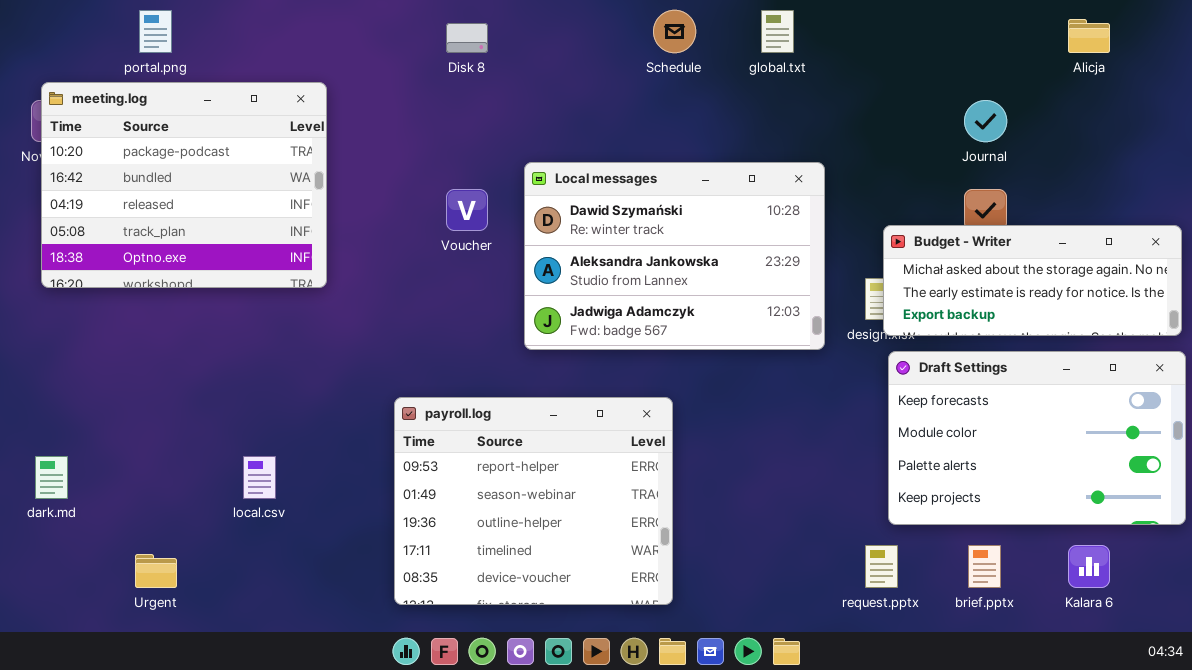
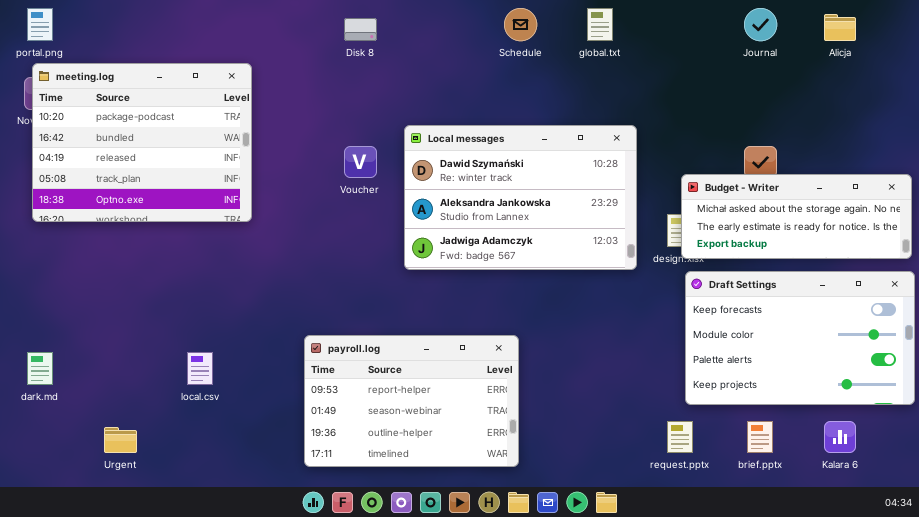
portal.png: [139,10,172,53] -> [27,8,53,41], moved
Journal: [964,100,1007,142] -> [744,8,777,41], moved
payroll.log: [394,397,673,605] -> [304,335,519,467], resized

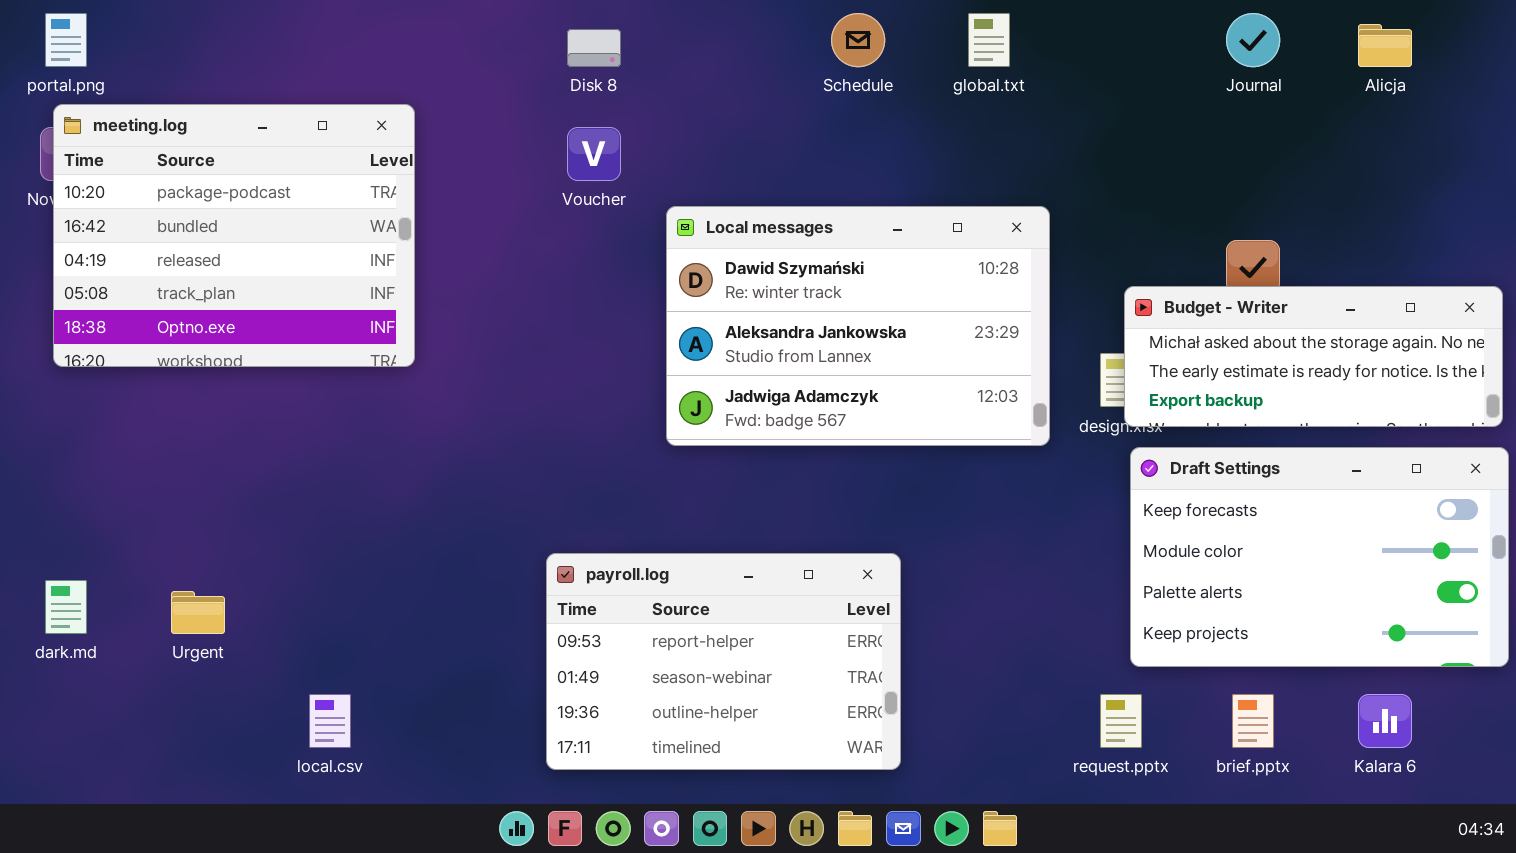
Voucher: [344,146,377,178] -> [567,127,621,181], moved
payroll.log: [304,335,519,467] -> [546,553,901,770], moved
local.csv: [187,352,213,385] -> [309,694,351,748], moved
Urgent: [104,427,137,453] -> [171,591,225,634], moved

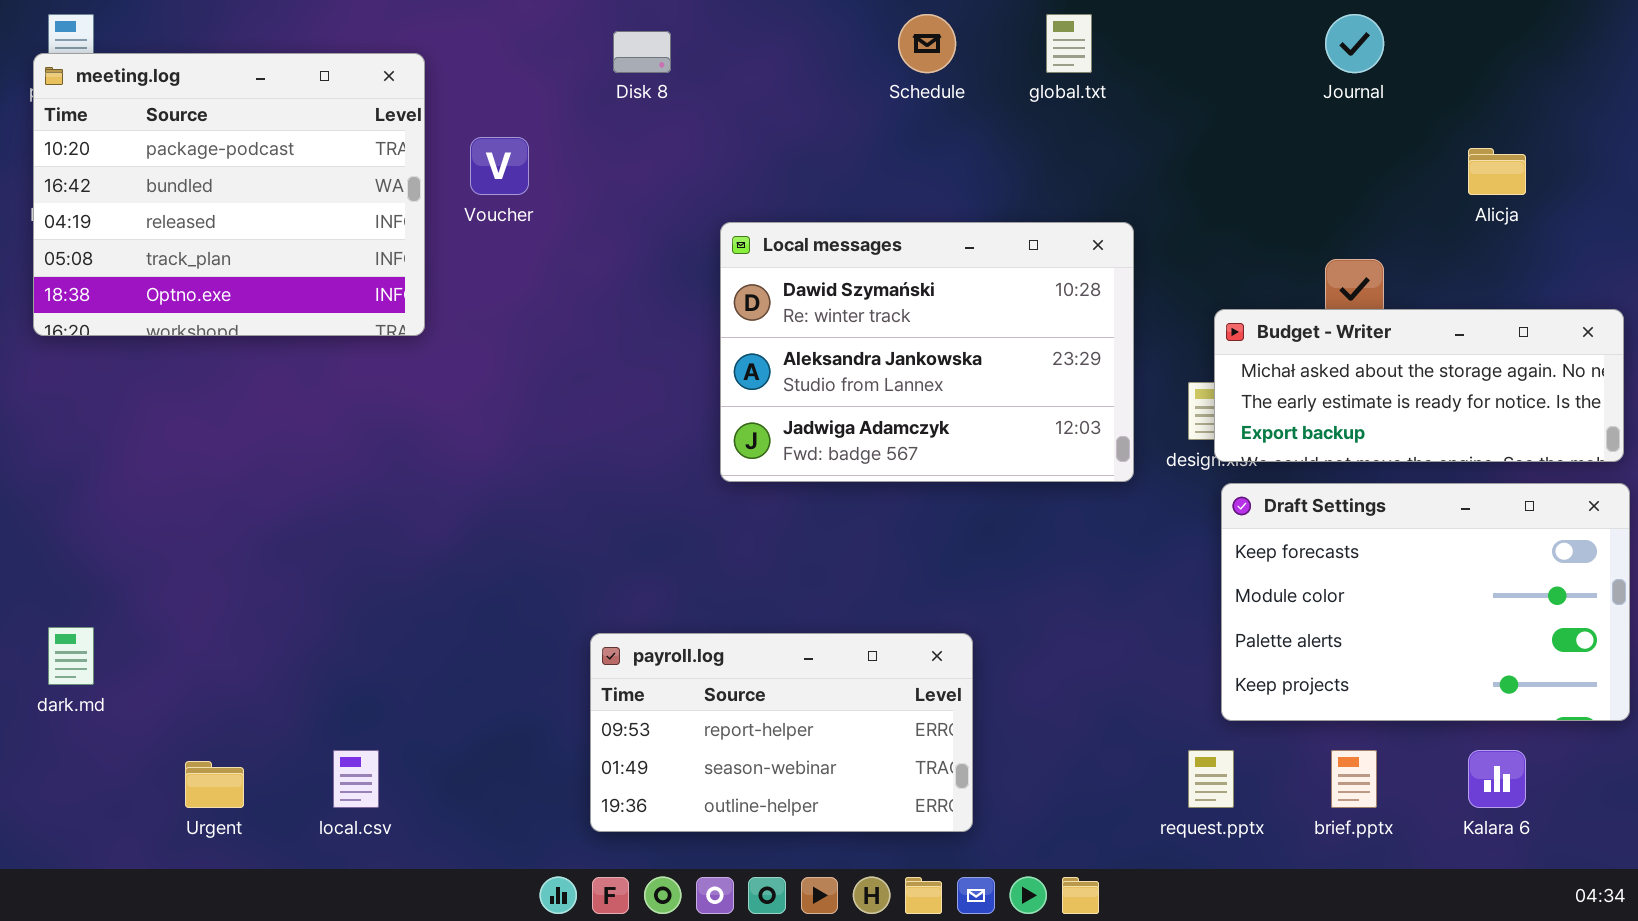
Alicja: [1358,24,1412,67] -> [1468,148,1526,195], moved
meeting.log: [53,104,415,367] -> [33,53,425,336], moved
Voucher: [567,127,621,181] -> [470,137,529,195], moved
payroll.log: [546,553,901,770] -> [590,633,973,832], resized
Urgent: [171,591,225,634] -> [185,761,244,808], moved

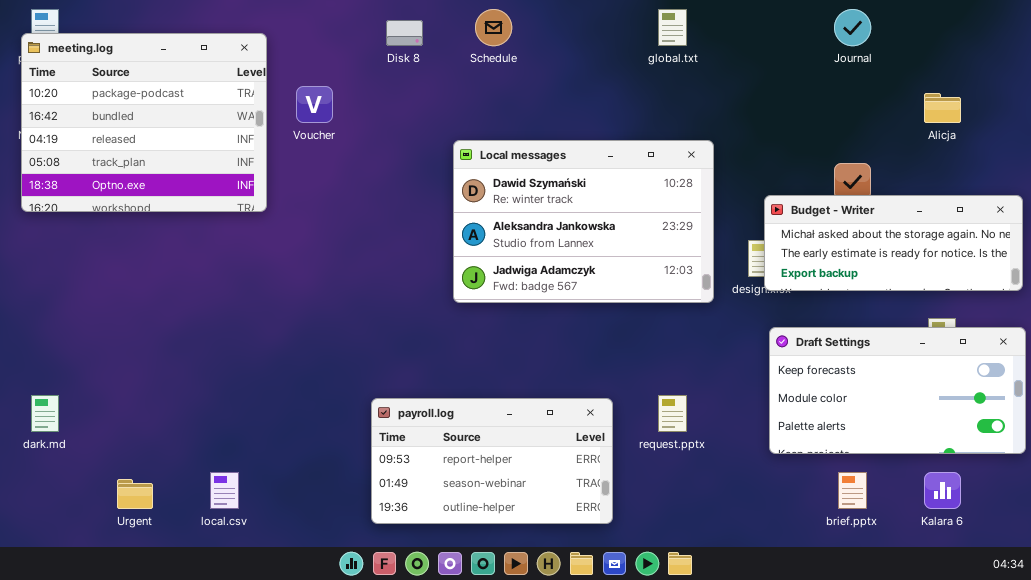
Schedule: [898,14,956,73] -> [475,9,512,46], moved
Draft Settings: [1221,483,1630,721] -> [769,327,1026,454], resized
request.pptx: [1188,750,1234,808] -> [658,395,687,432], moved

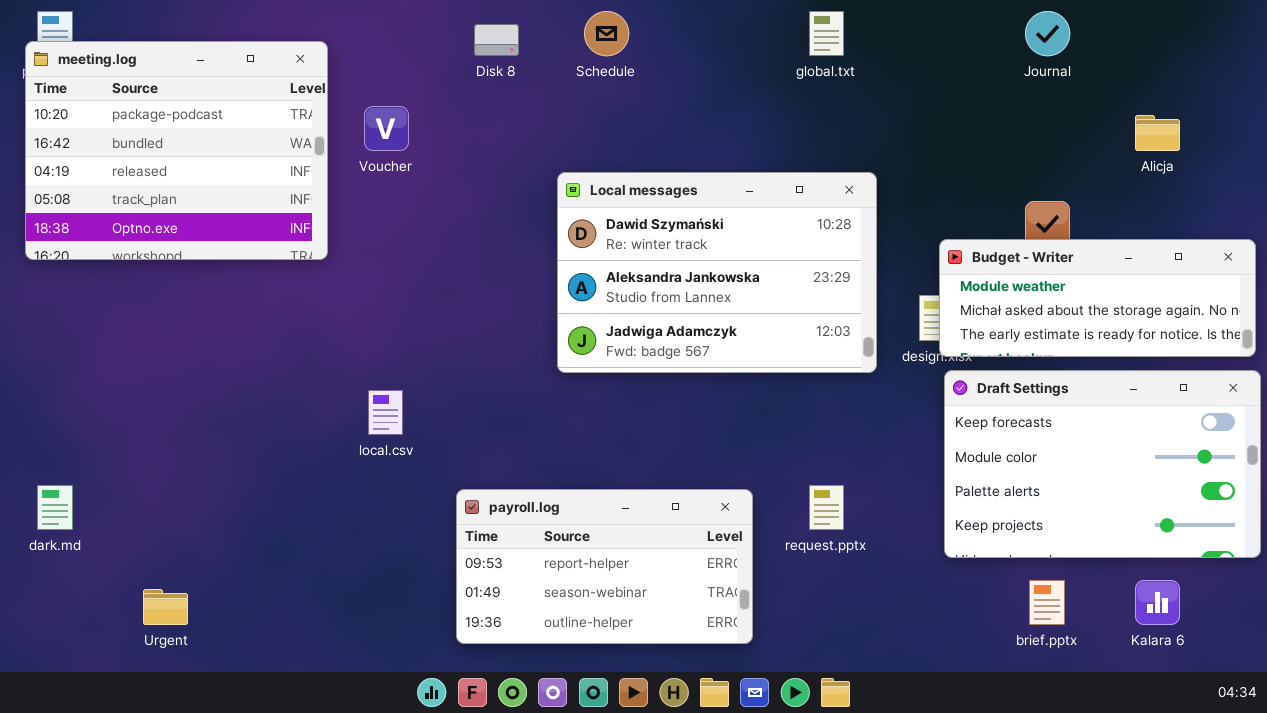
Budget - Writer: [764,195,1023,291] -> [939,239,1256,357], scrolled up 1 row
Draft Settings: [769,327,1026,454] -> [944,370,1261,558], resized
local.csv: [210,472,239,509] -> [368,390,403,435], moved

